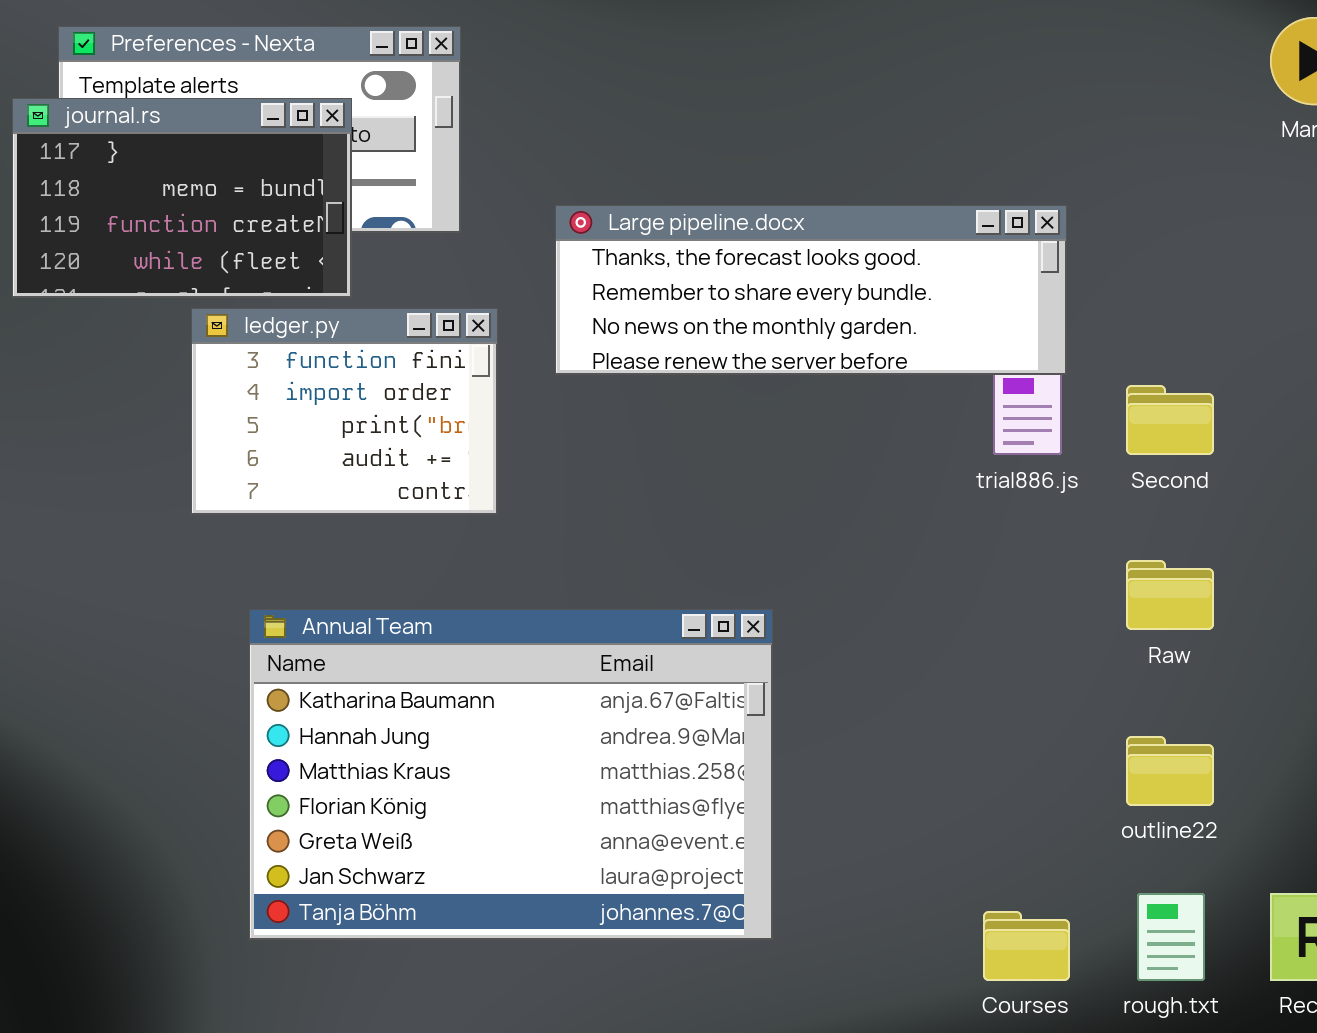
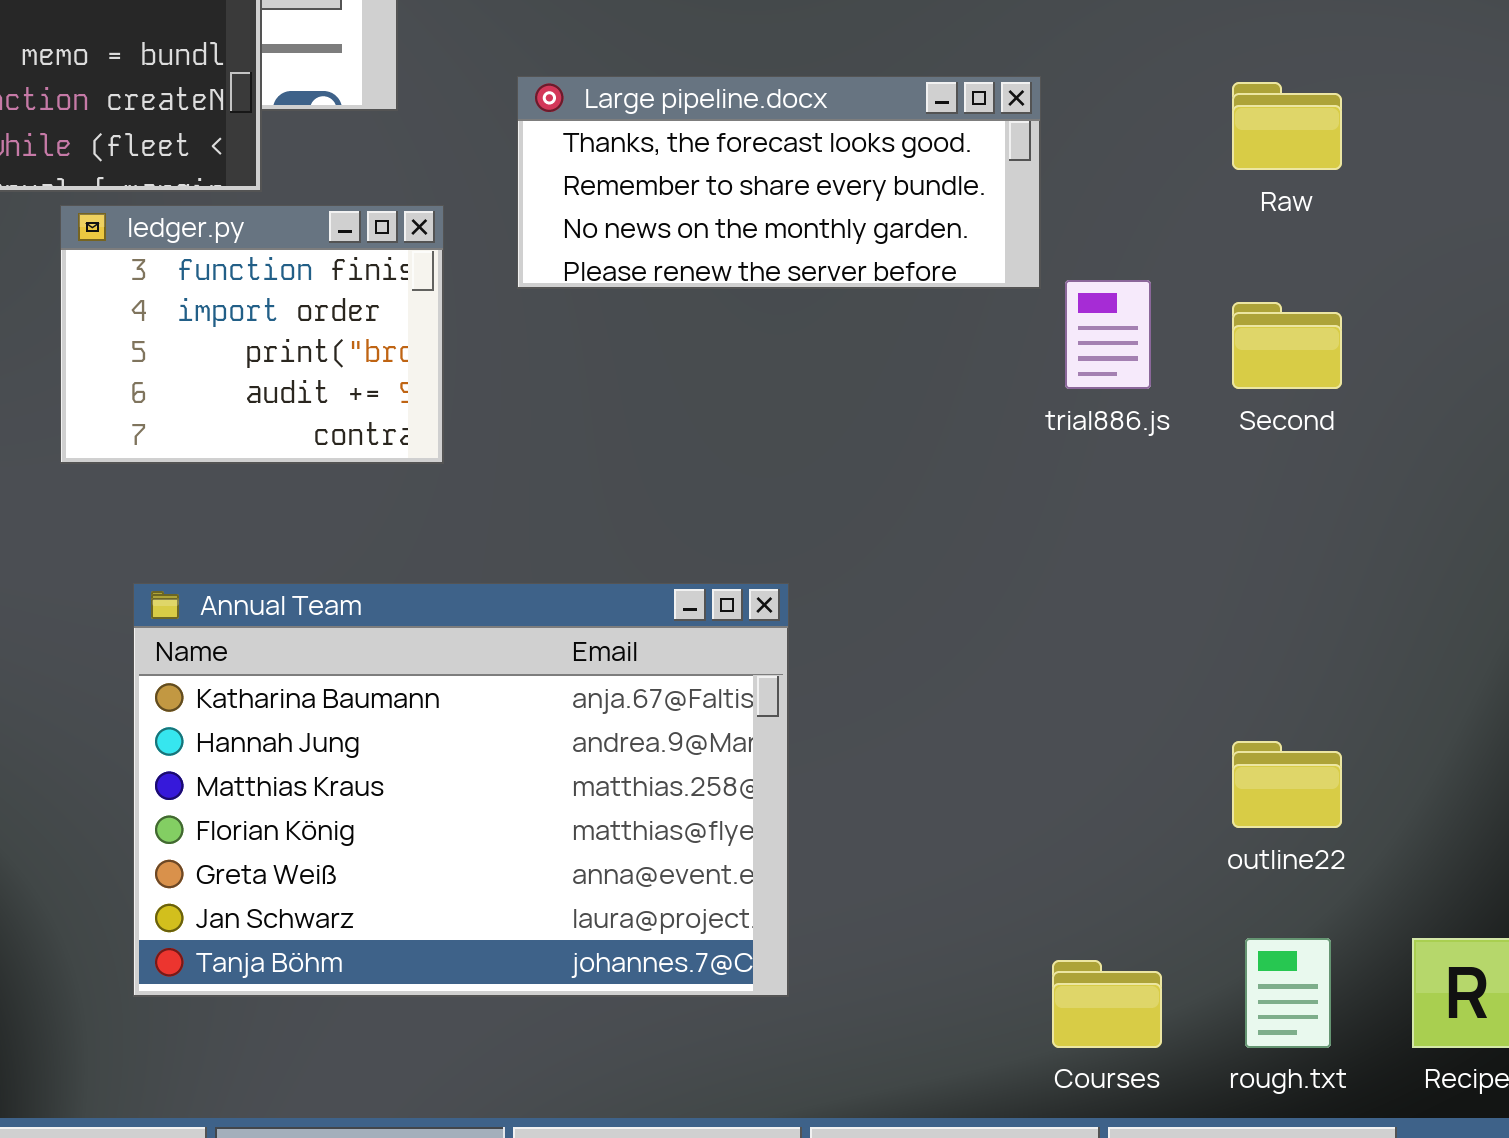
Large pipeline.docx: [555,205,1067,375] -> [517,76,1041,289], resized
Raw: [1126,560,1214,630] -> [1232,82,1342,170], moved

